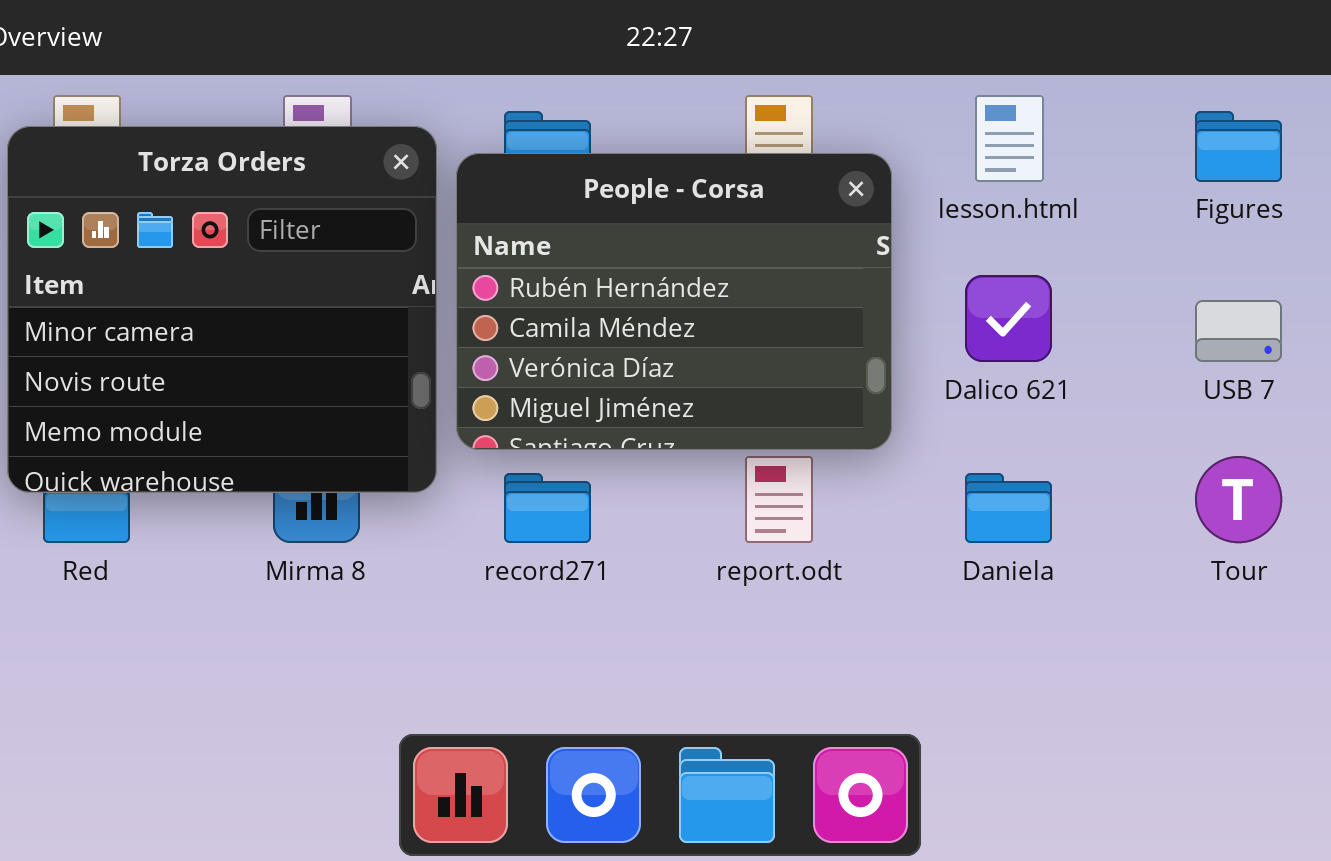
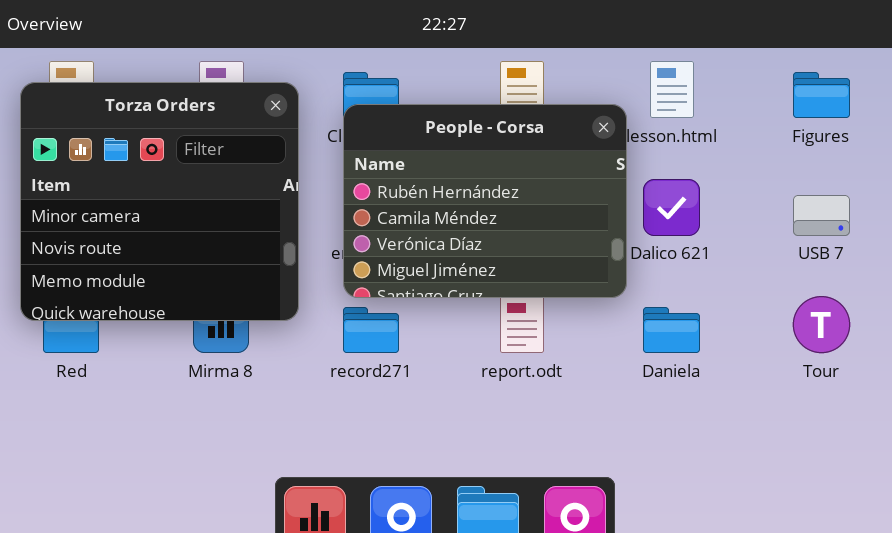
People - Corsa: [456,153,892,450] -> [343,104,627,298], moved

